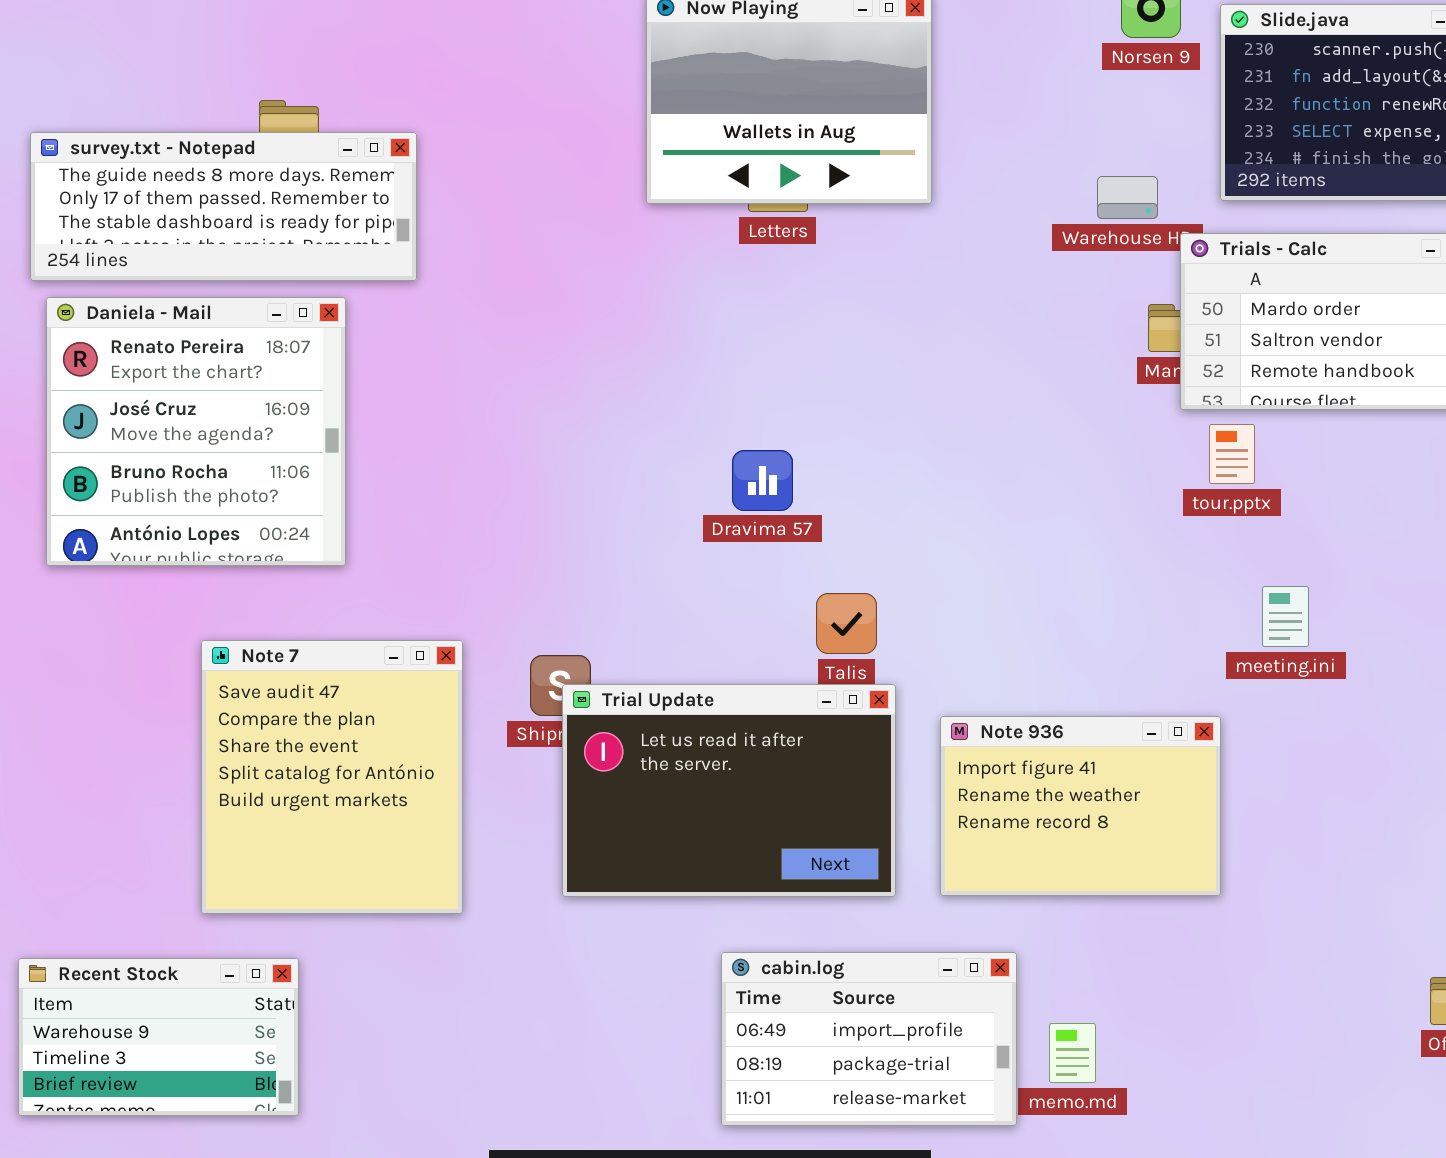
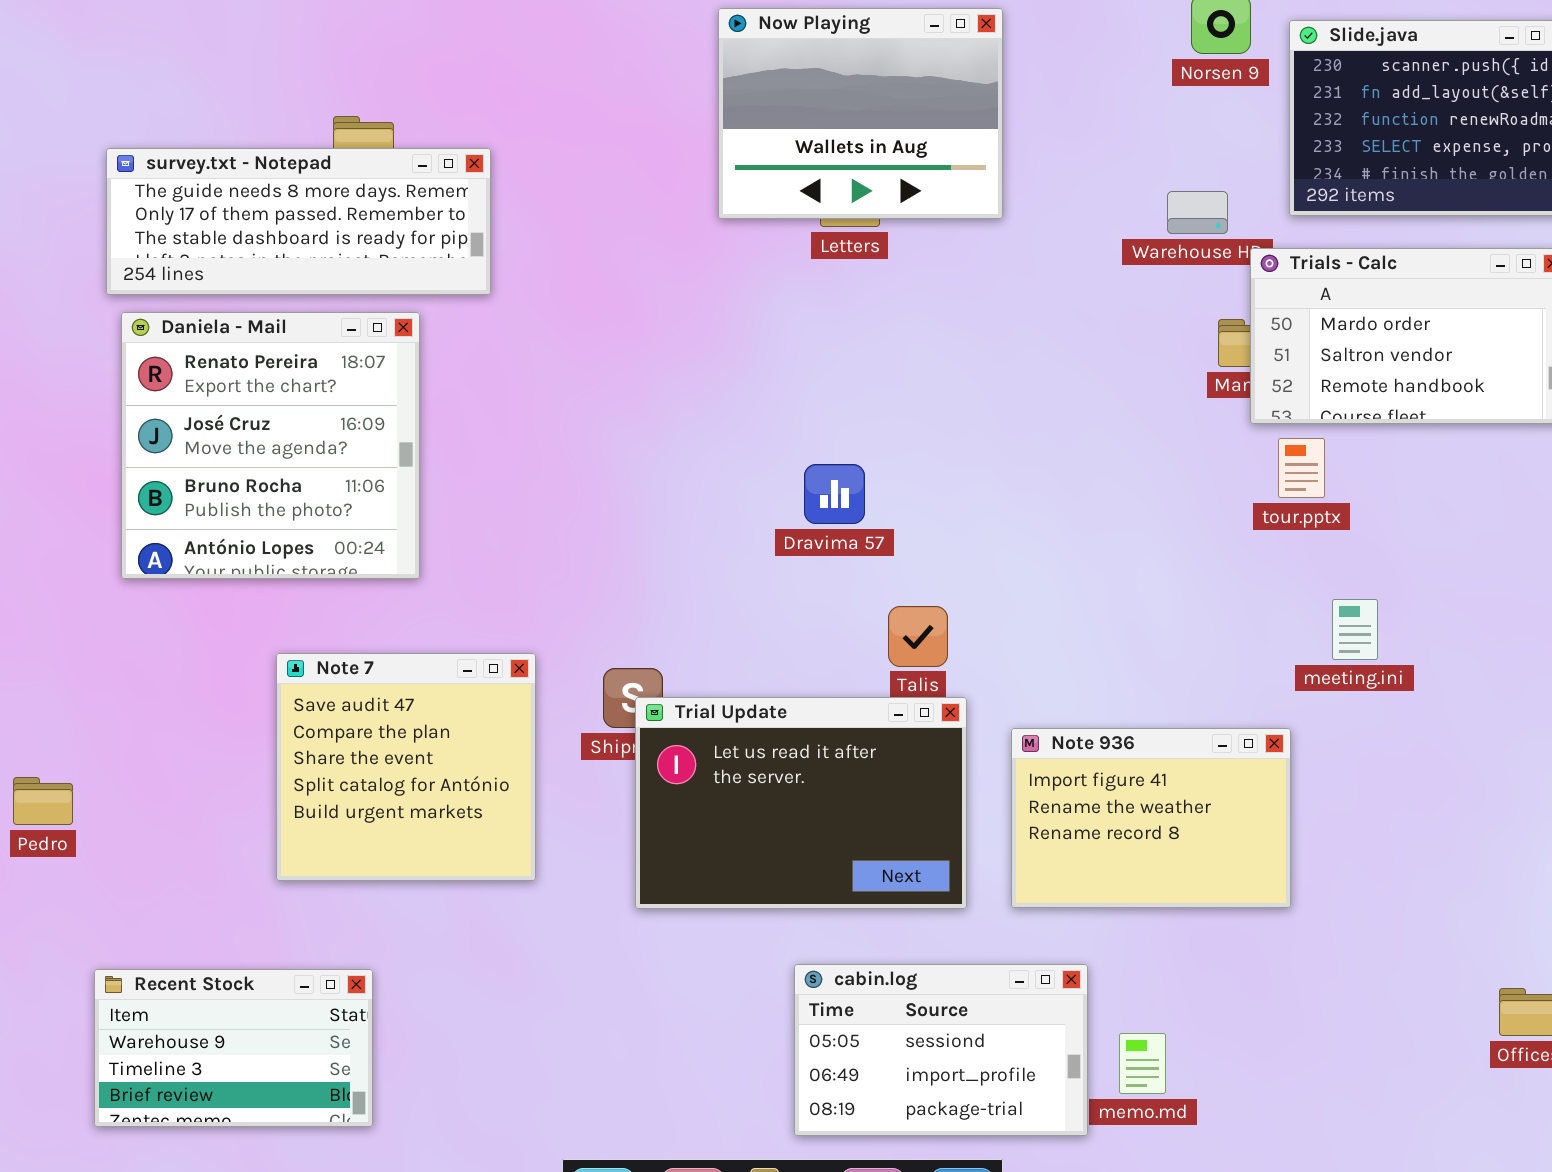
Note 7: [201,640,463,914] -> [276,653,536,881], resized
cabin.log: [721,952,1017,1126] -> [794,964,1088,1136], scrolled up 1 row

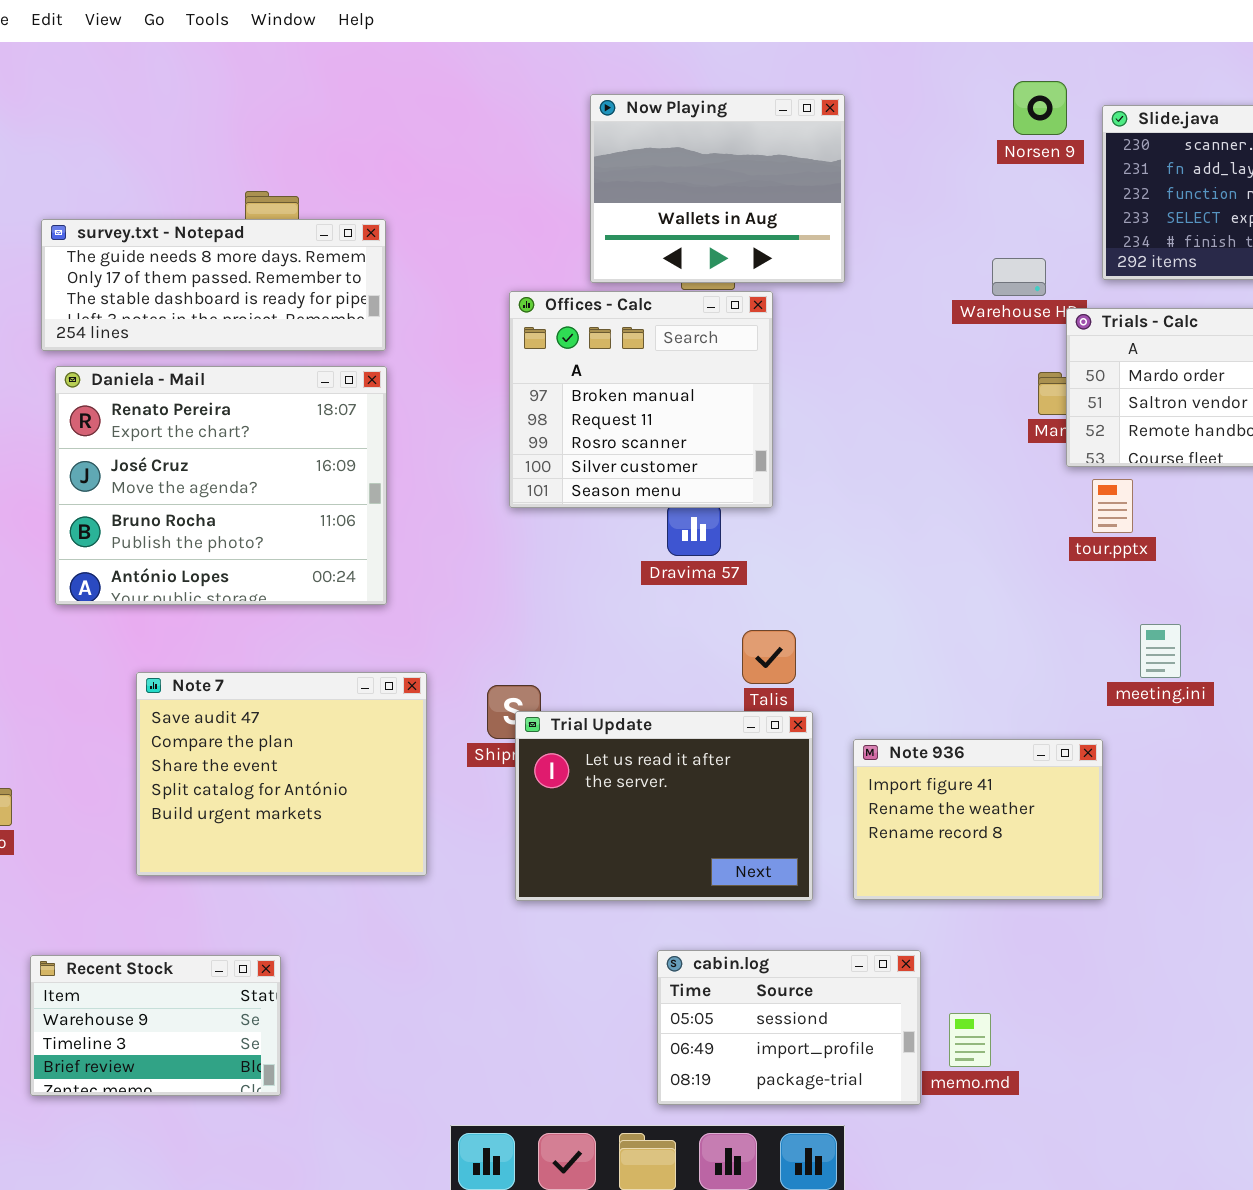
Offices - Calc: none -> [509,291,773,508], opened
Daniela - Mail: [121,312,420,579] -> [55,366,387,605], resized
Note 7: [276,653,536,881] -> [136,672,427,876], resized

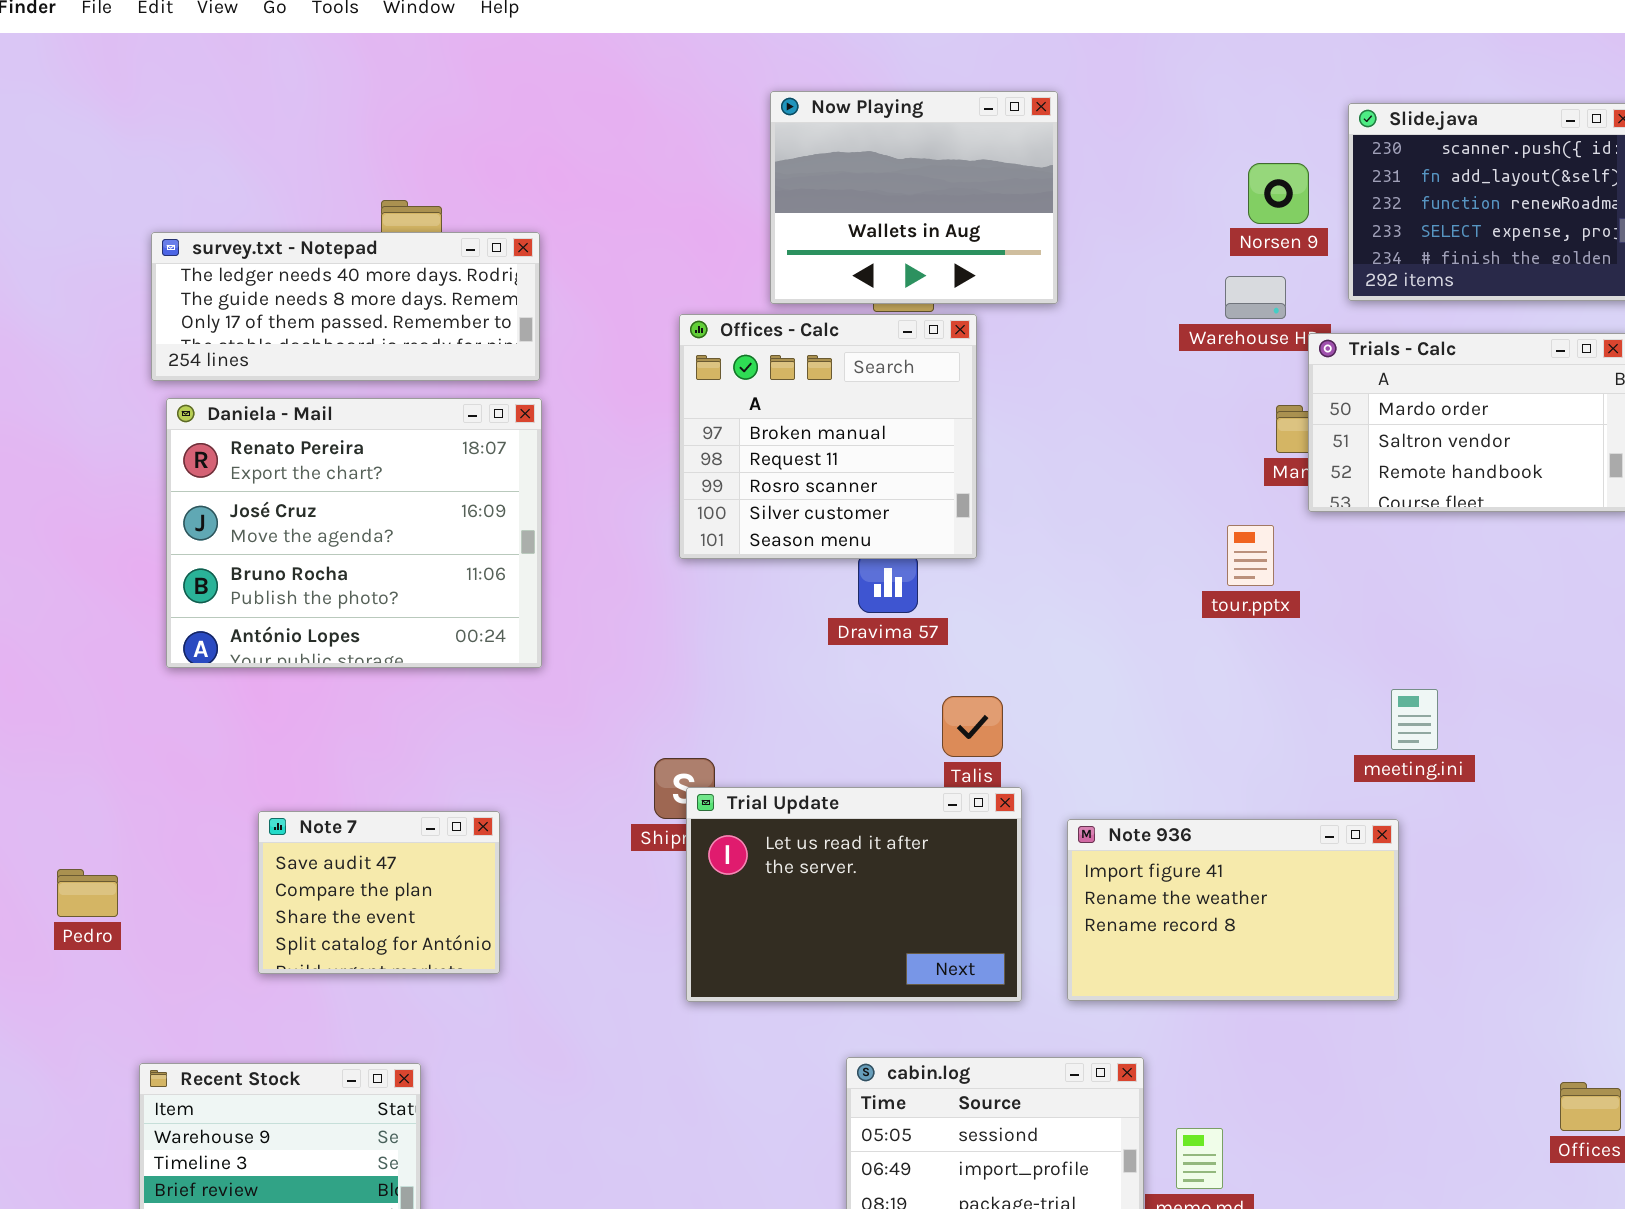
Norsen 9: [1013,81,1067,135] -> [1248,163,1309,224], moved
survey.txt - Notepad: [41,219,386,351] -> [151,232,540,381], scrolled up 1 row
tour.pptx: [1092,479,1133,533] -> [1227,525,1274,586], moved
Note 7: [136,672,427,876] -> [258,811,500,974], resized
Note 936: [853,739,1103,900] -> [1067,819,1399,1001], resized

